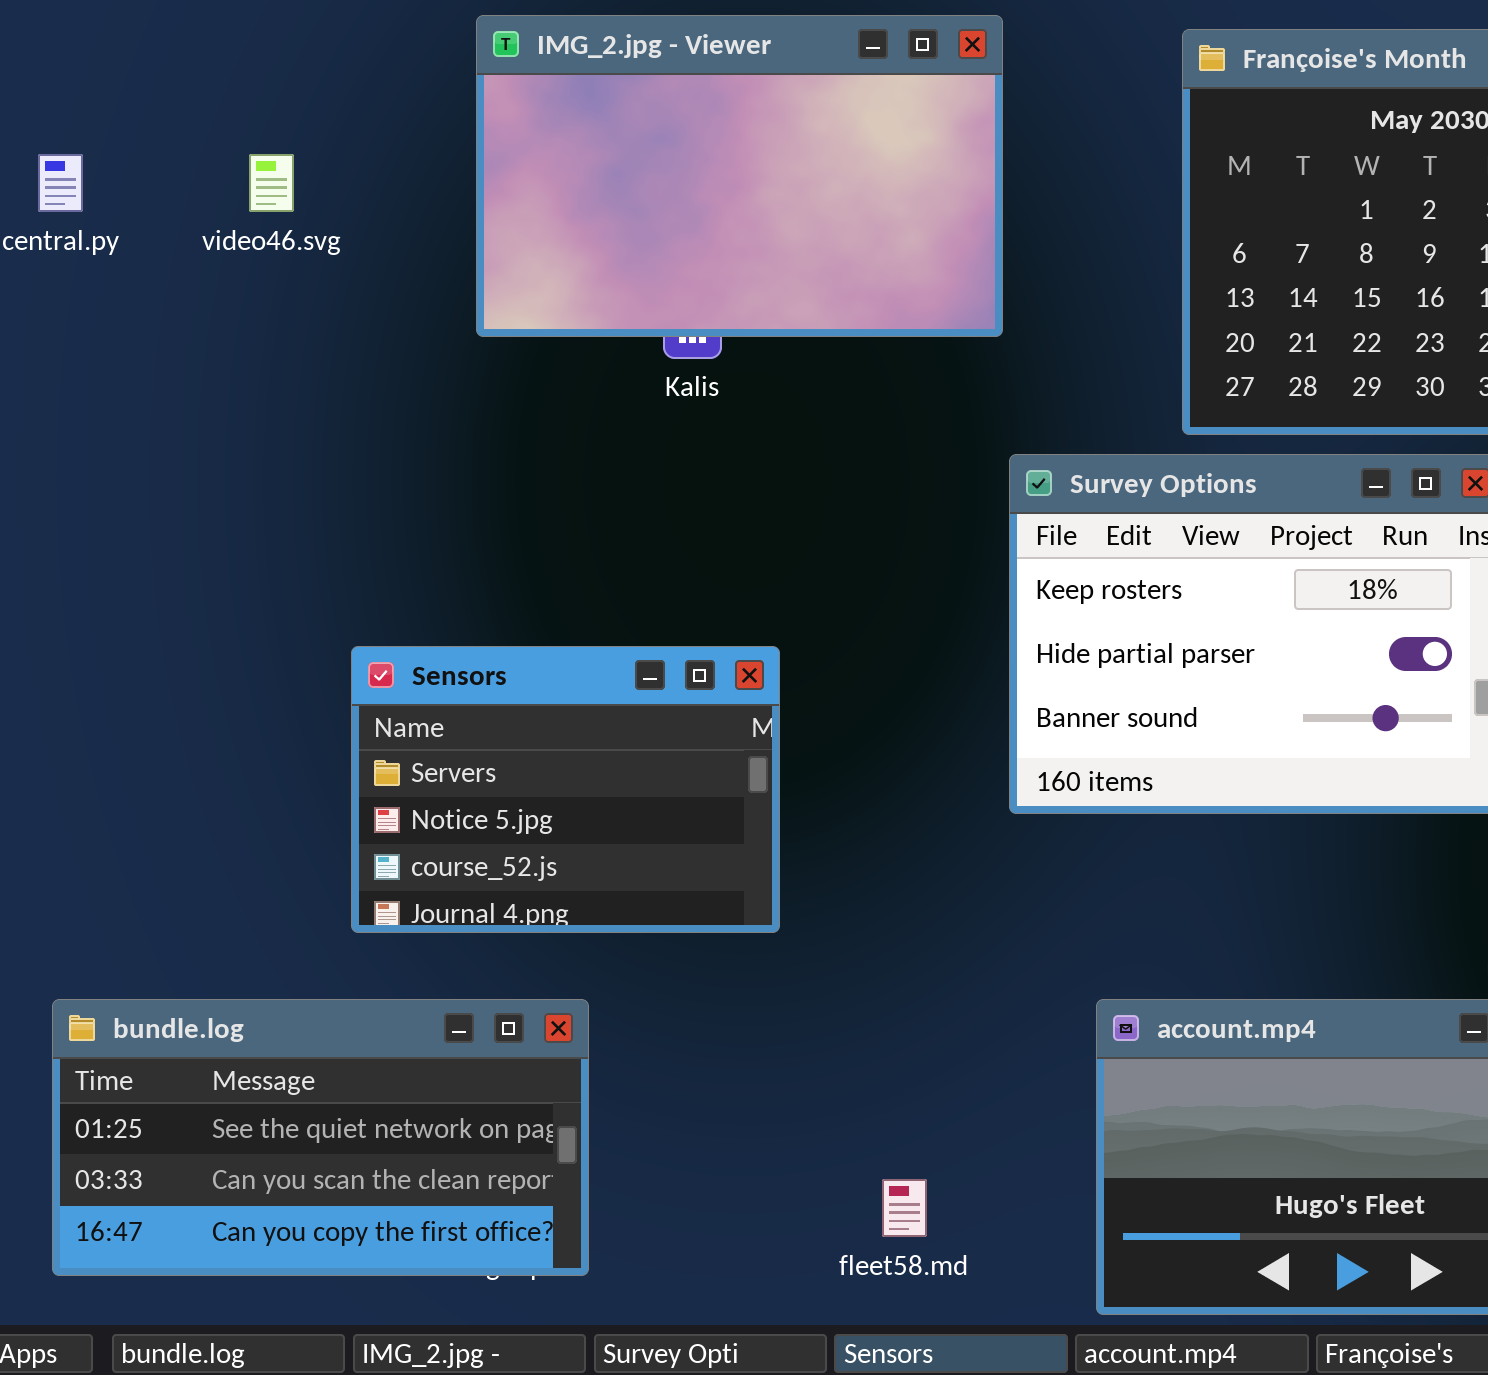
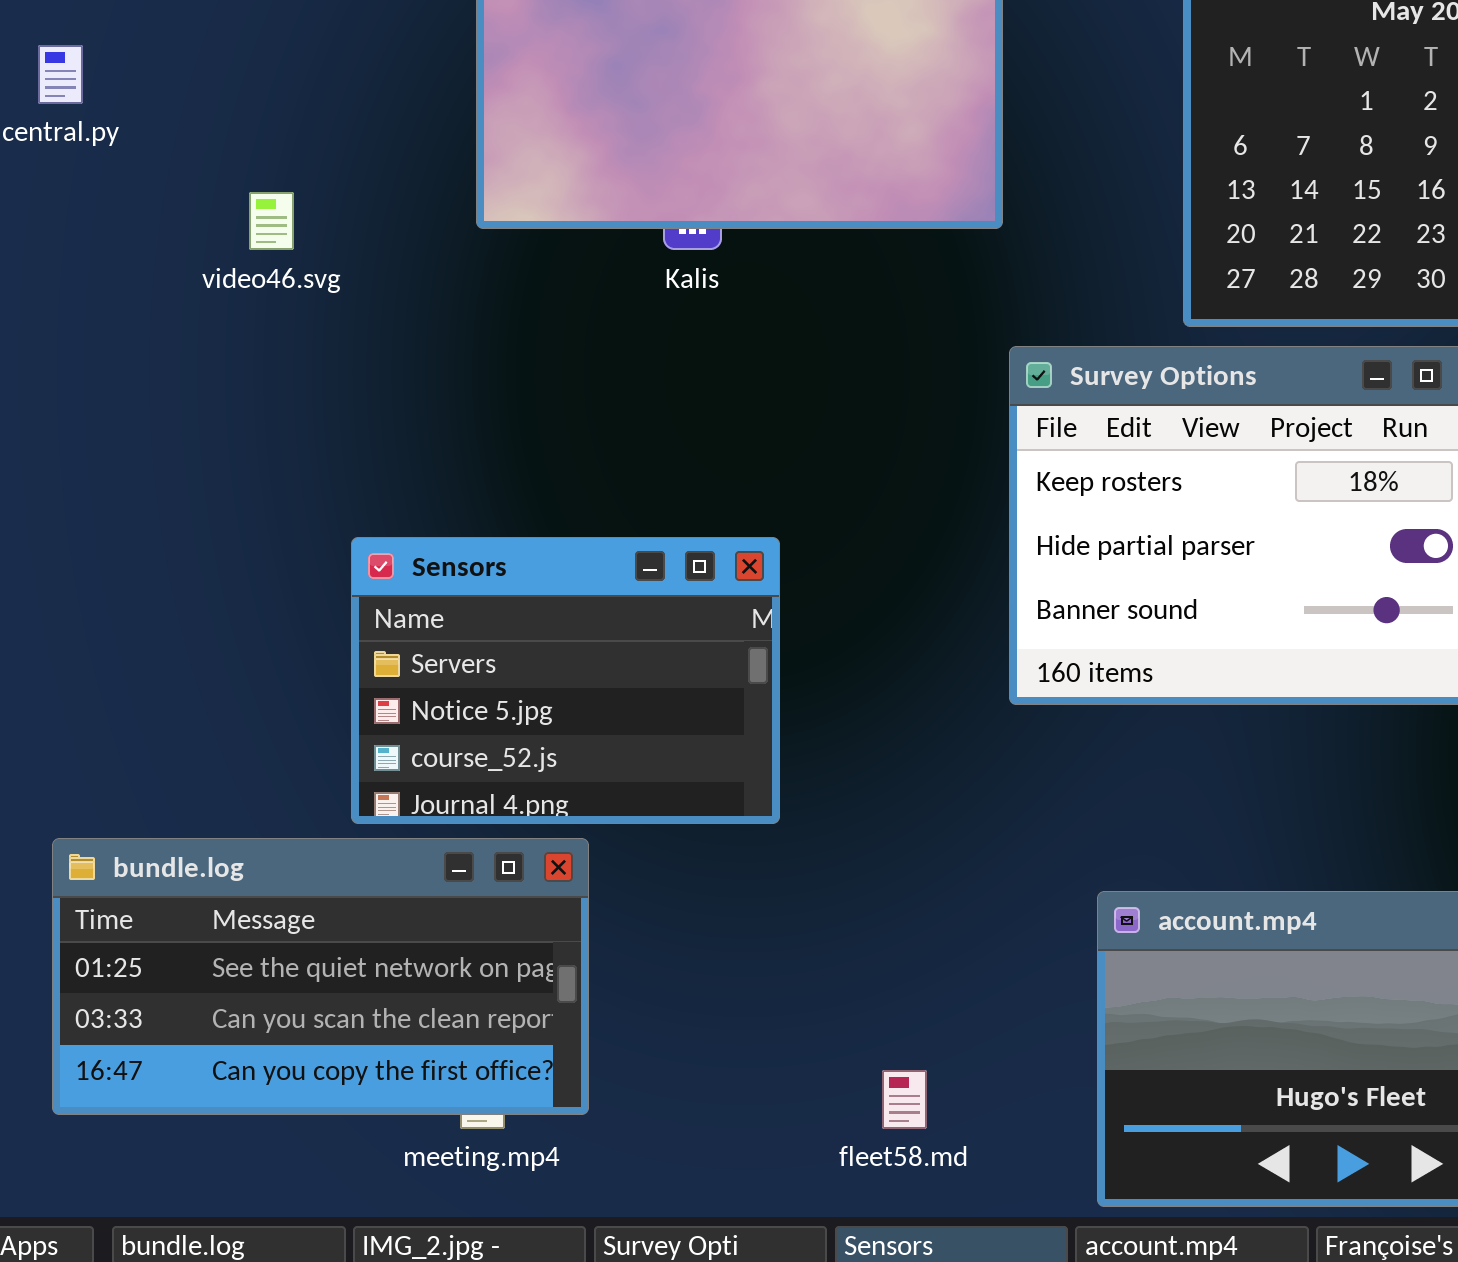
video46.svg: [249,154,294,212] -> [249,192,294,250], moved
bundle.log: [52,999,589,1276] -> [52,838,589,1115], moved

